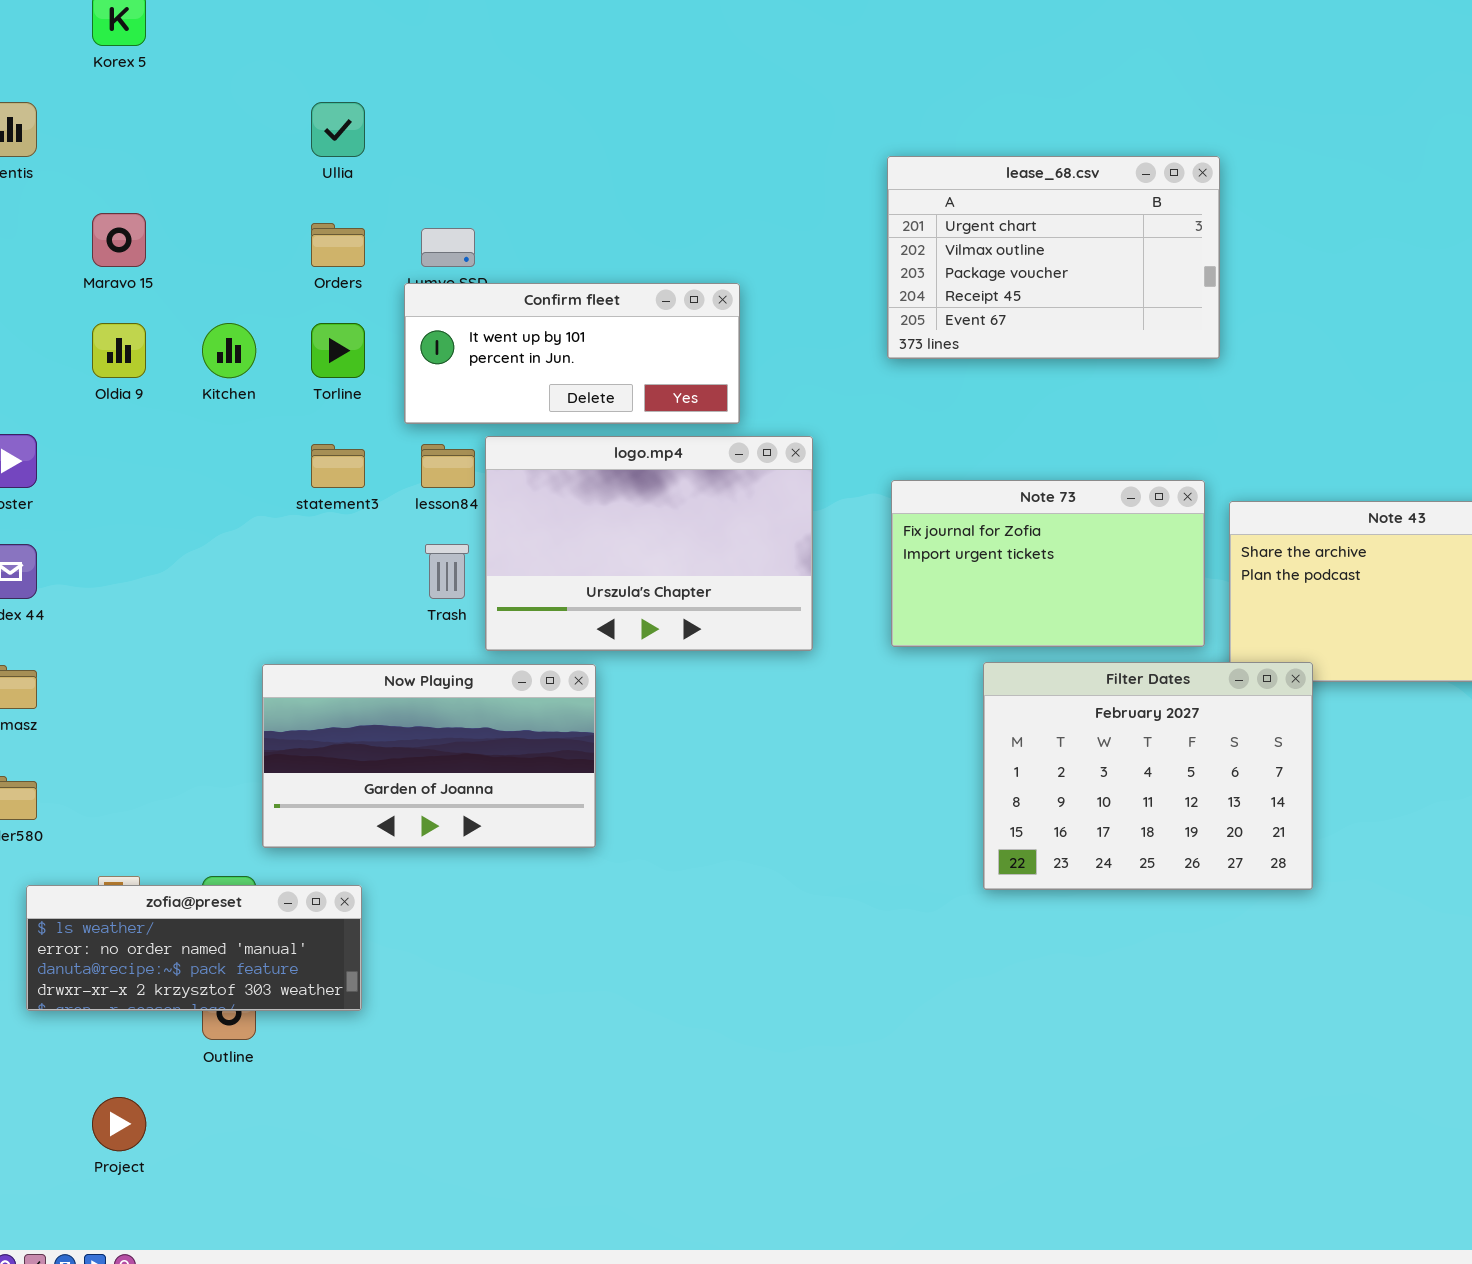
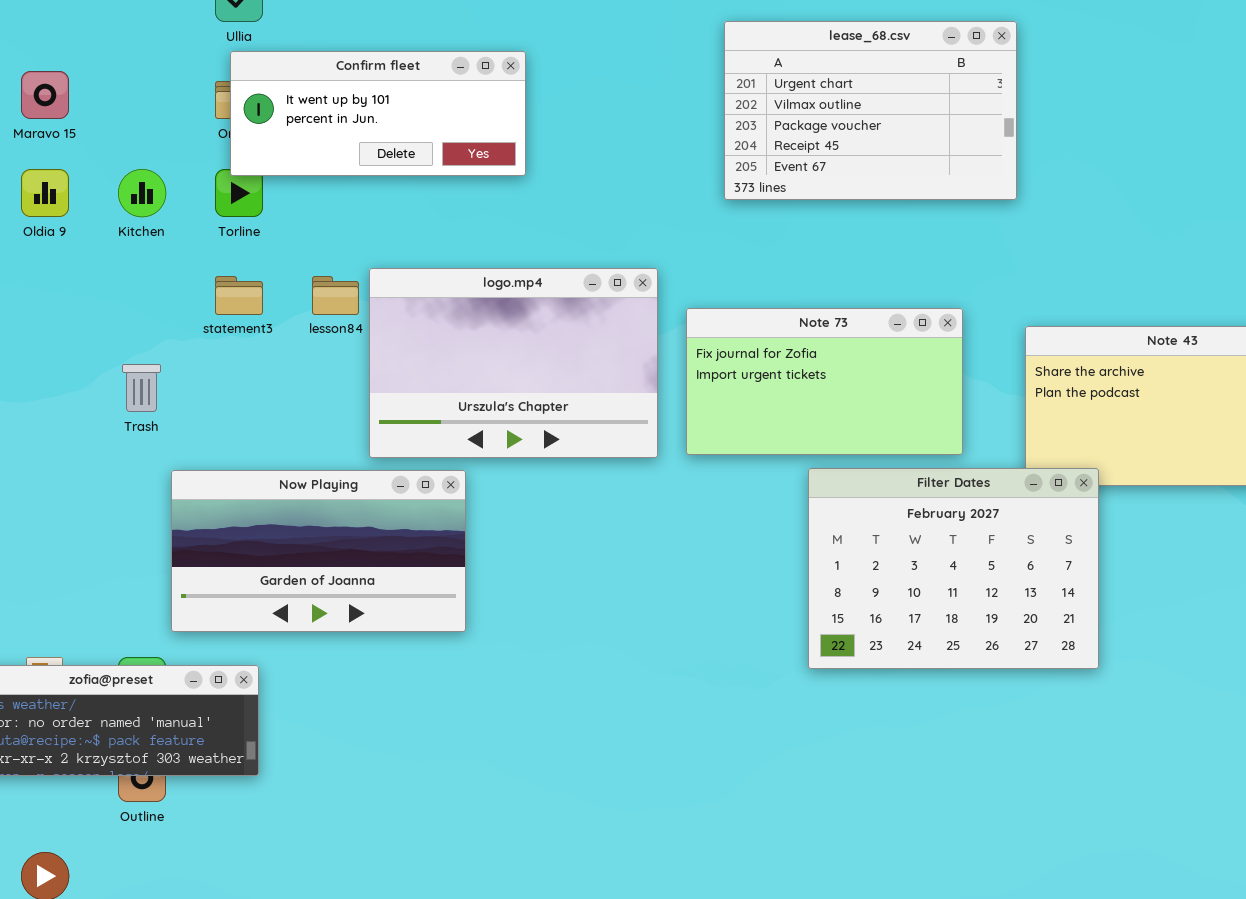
Confirm fleet: [404,283,740,424] -> [230,51,526,176], moved
Note 73: [891,480,1205,647] -> [686,308,963,455], moved
Trash: [425,544,469,599] -> [122,364,161,412], moved

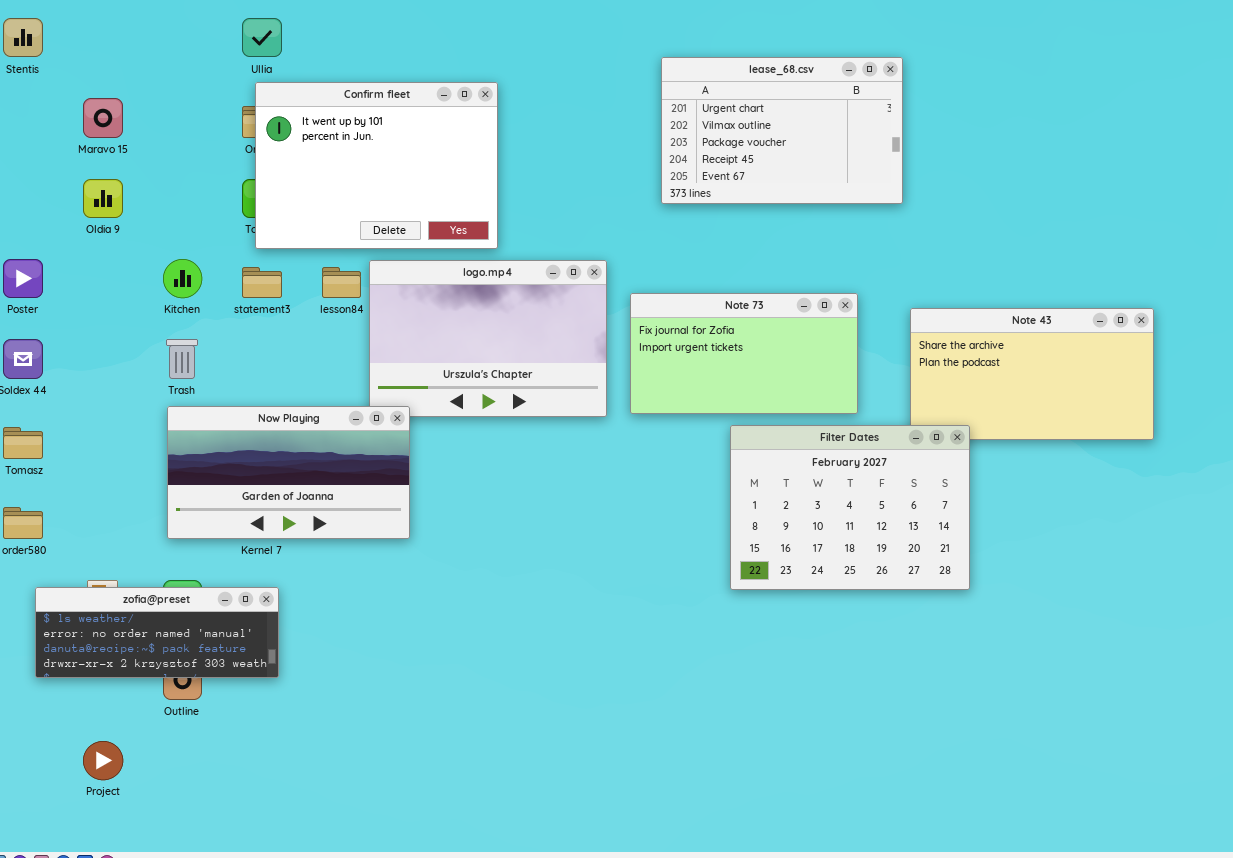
Confirm fleet: [230,51,526,176] -> [255,82,498,249], resized
Kitchen: [118,169,166,217] -> [163,259,202,298], moved
Now Playing: [171,470,466,632] -> [167,406,410,539], moved

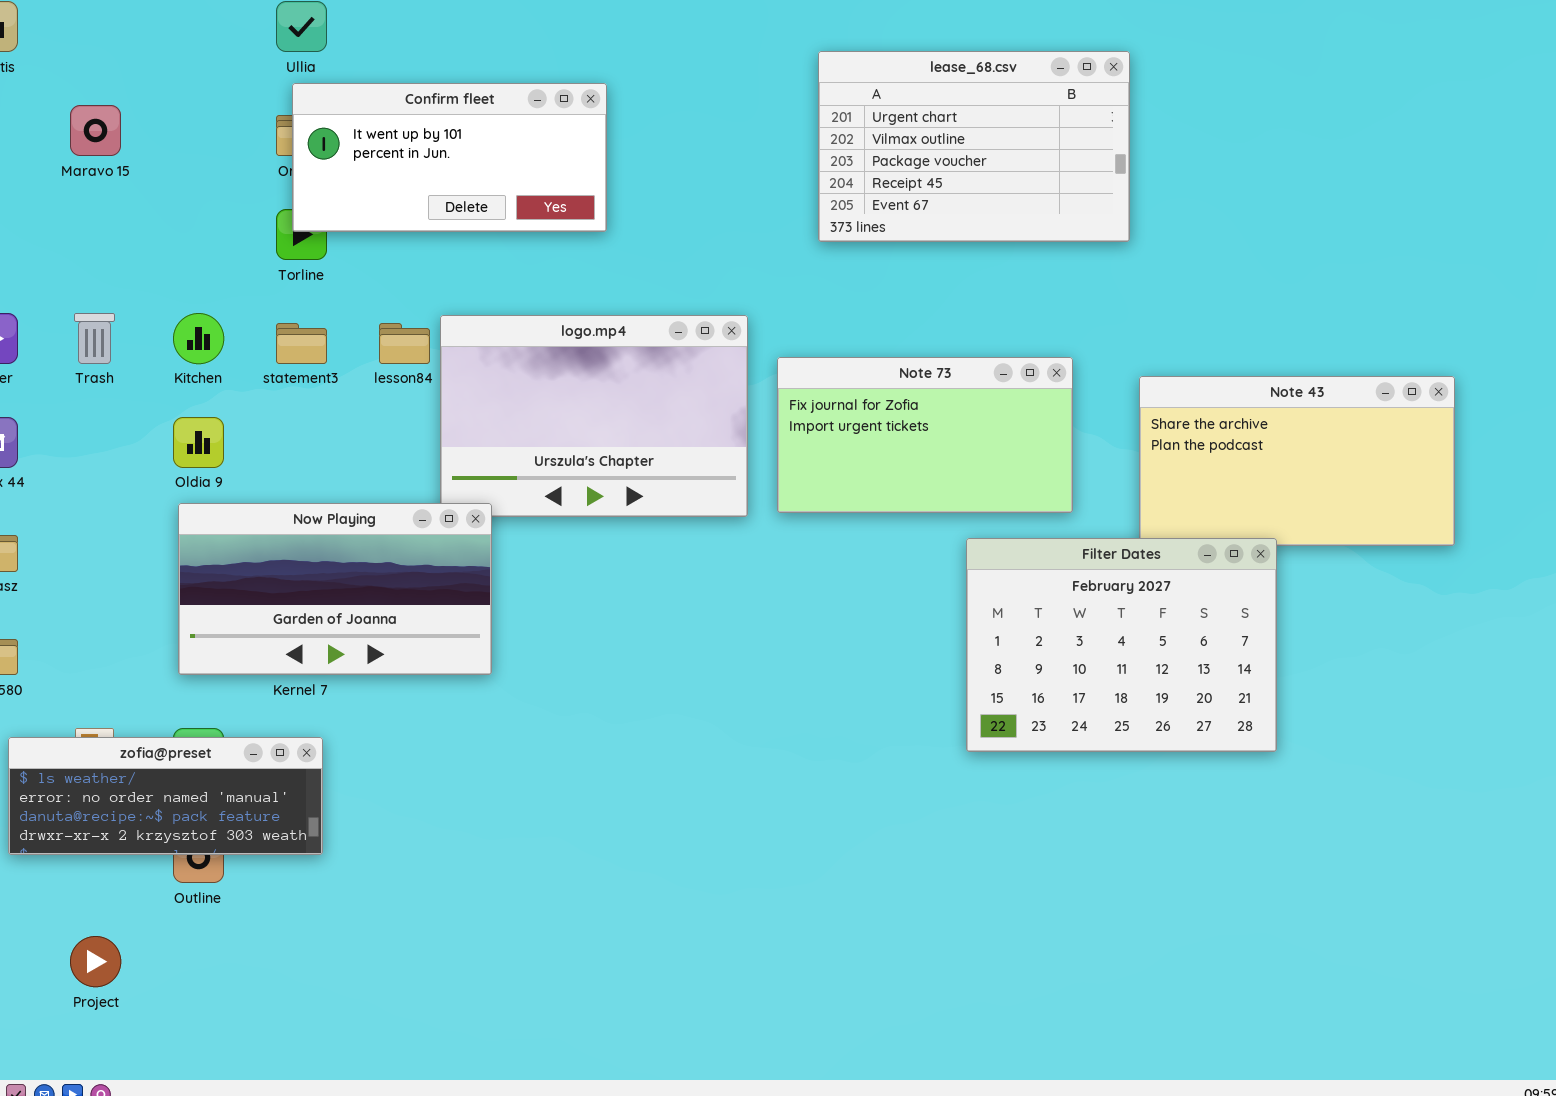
Confirm fleet: [255,82,498,249] -> [292,83,607,232], resized
Oldia 9: [83,179,123,218] -> [173,417,224,468], moved
Trash: [166,339,198,379] -> [74,313,115,364], moved
Filter Dates: [730,425,970,590] -> [966,538,1277,752], moved

